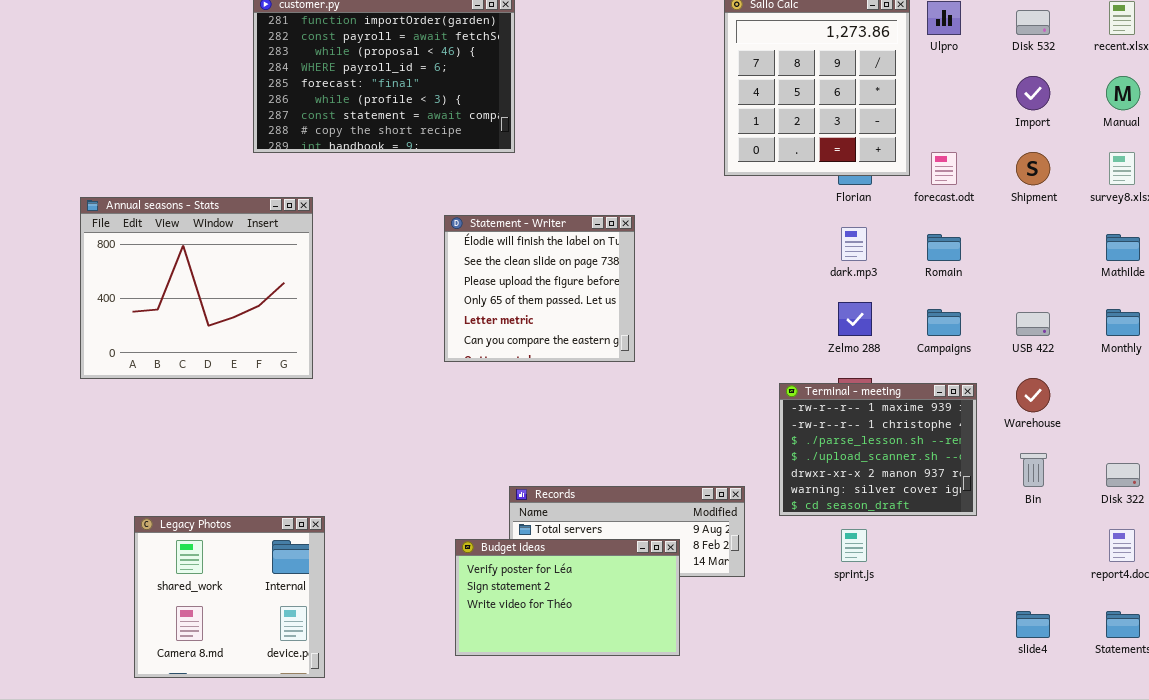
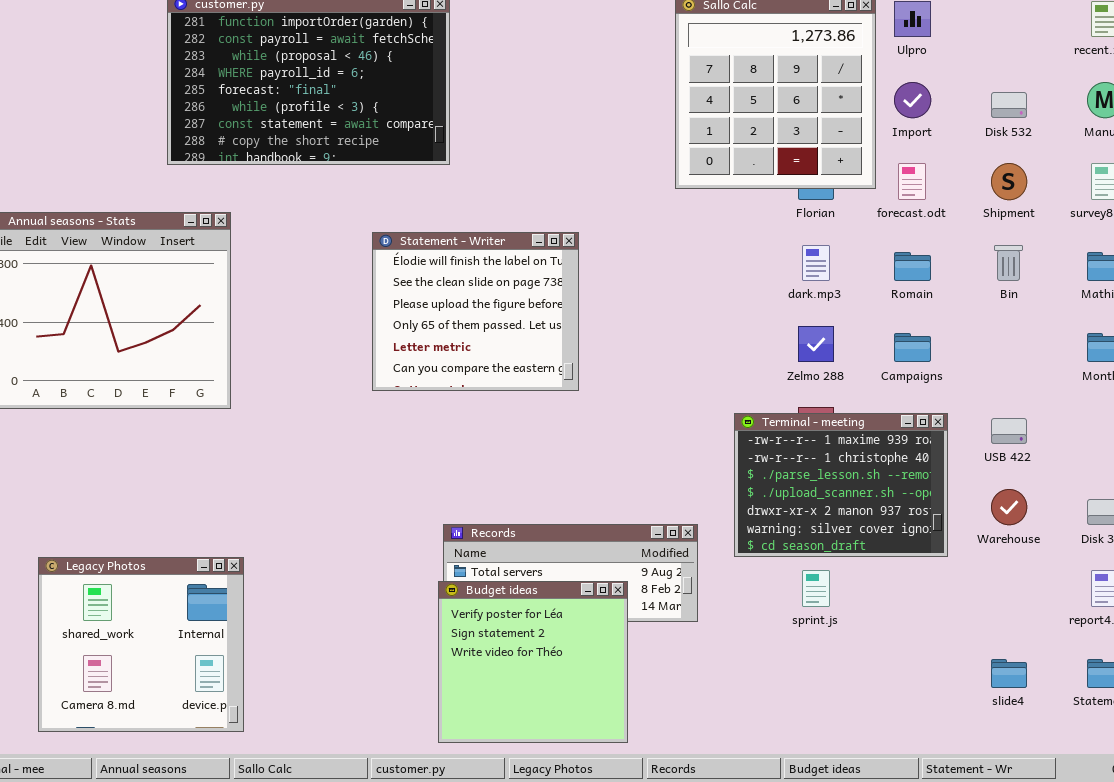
Disk 532: [1016,10,1050,35] -> [991,92,1027,118], moved
Import: [1016,76,1050,110] -> [894,82,931,118], moved
USB 422: [1016,312,1050,336] -> [991,418,1027,444], moved
Warehouse: [1016,378,1050,412] -> [991,489,1027,525], moved
Bin: [1020,453,1047,487] -> [994,245,1023,281], moved
Budget ideas: [455,539,680,656] -> [438,581,628,743], resized

